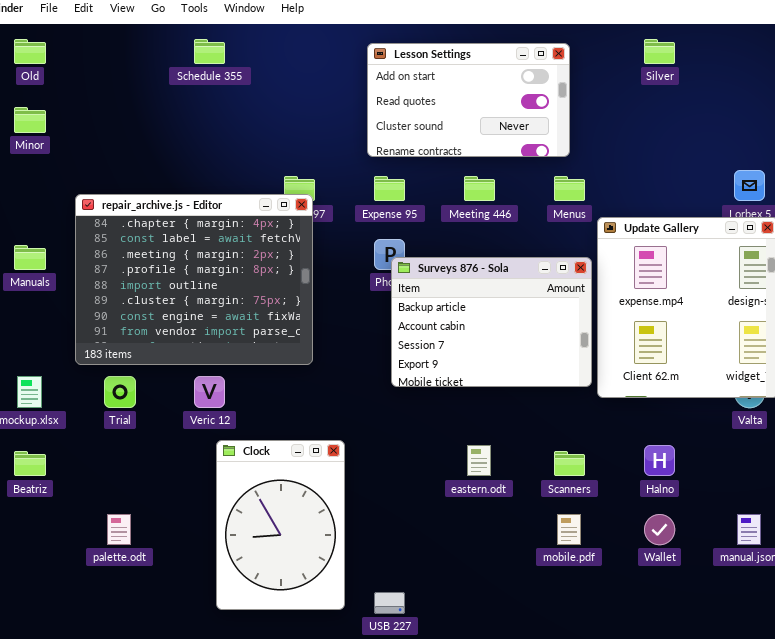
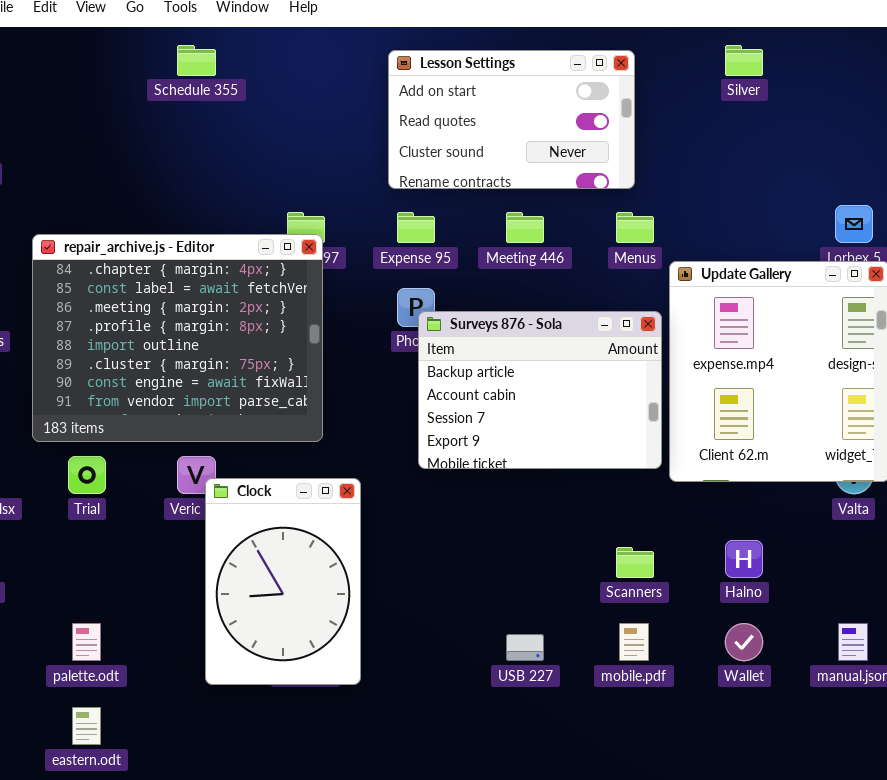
Clock: [216,440,345,610] -> [205,478,361,685], moved
eastern.odt: [467,445,491,476] -> [72,707,101,745], moved
USB 227: [374,592,405,614] -> [506,634,544,661], moved

